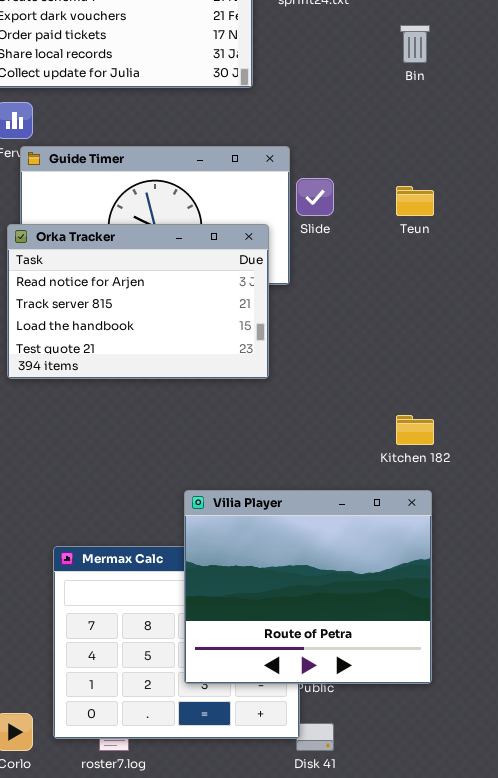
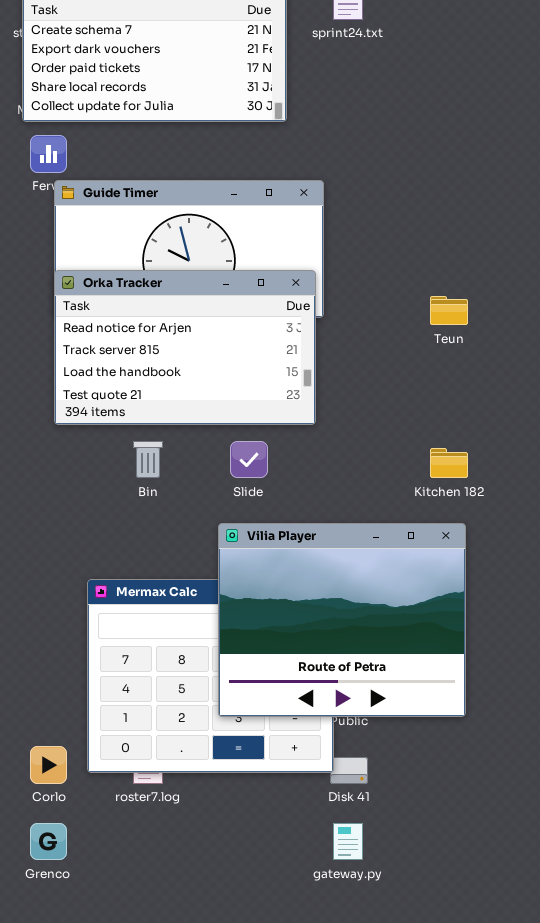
Bin: [400,25,430,63] -> [133,441,163,478], moved
Slide: [296,178,334,216] -> [230,441,268,478], moved
Teun: [396,186,434,216] -> [430,296,468,325], moved
Orka Tracker: [7,224,269,379] -> [54,270,316,425], moved

